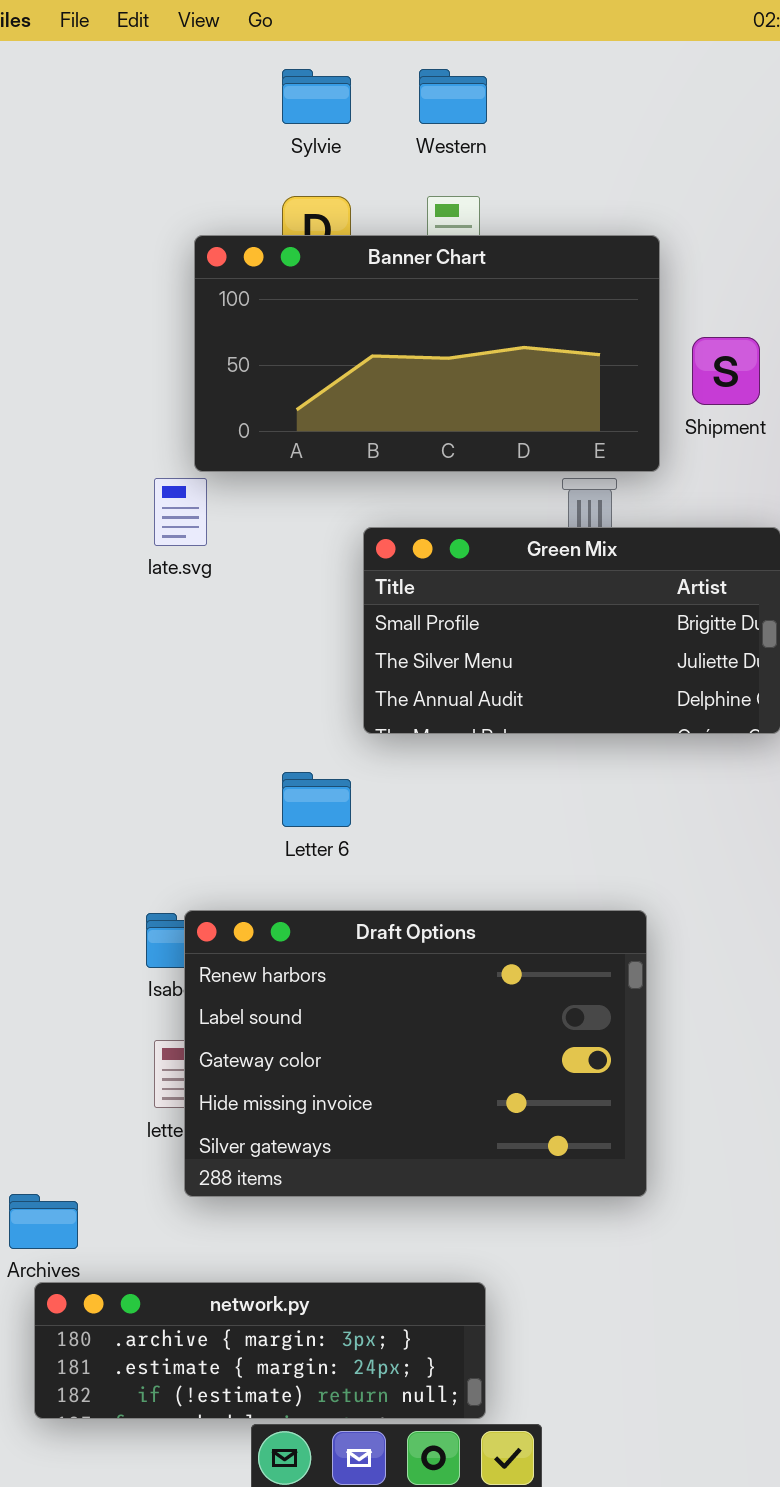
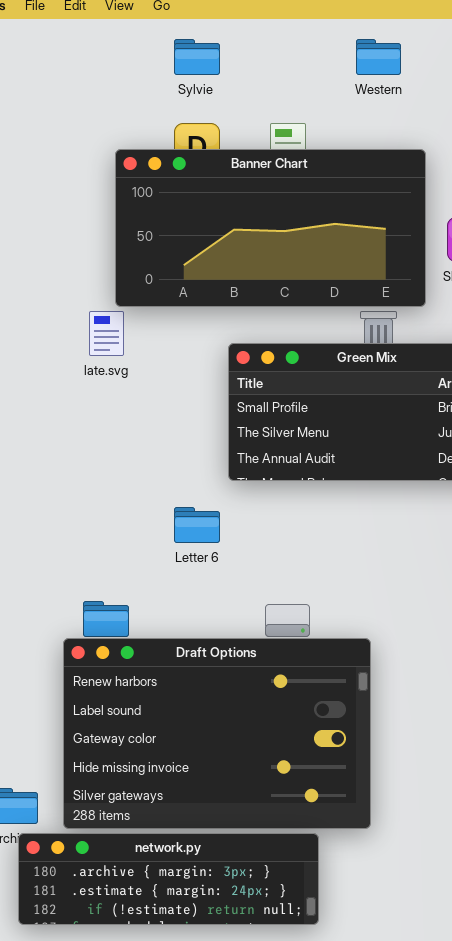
Western: [419,69,487,124] -> [356,39,401,75], moved
Draft Options: [184,910,647,1197] -> [63,638,371,829], moved
network.py: [34,1282,486,1419] -> [18,833,319,925], moved

